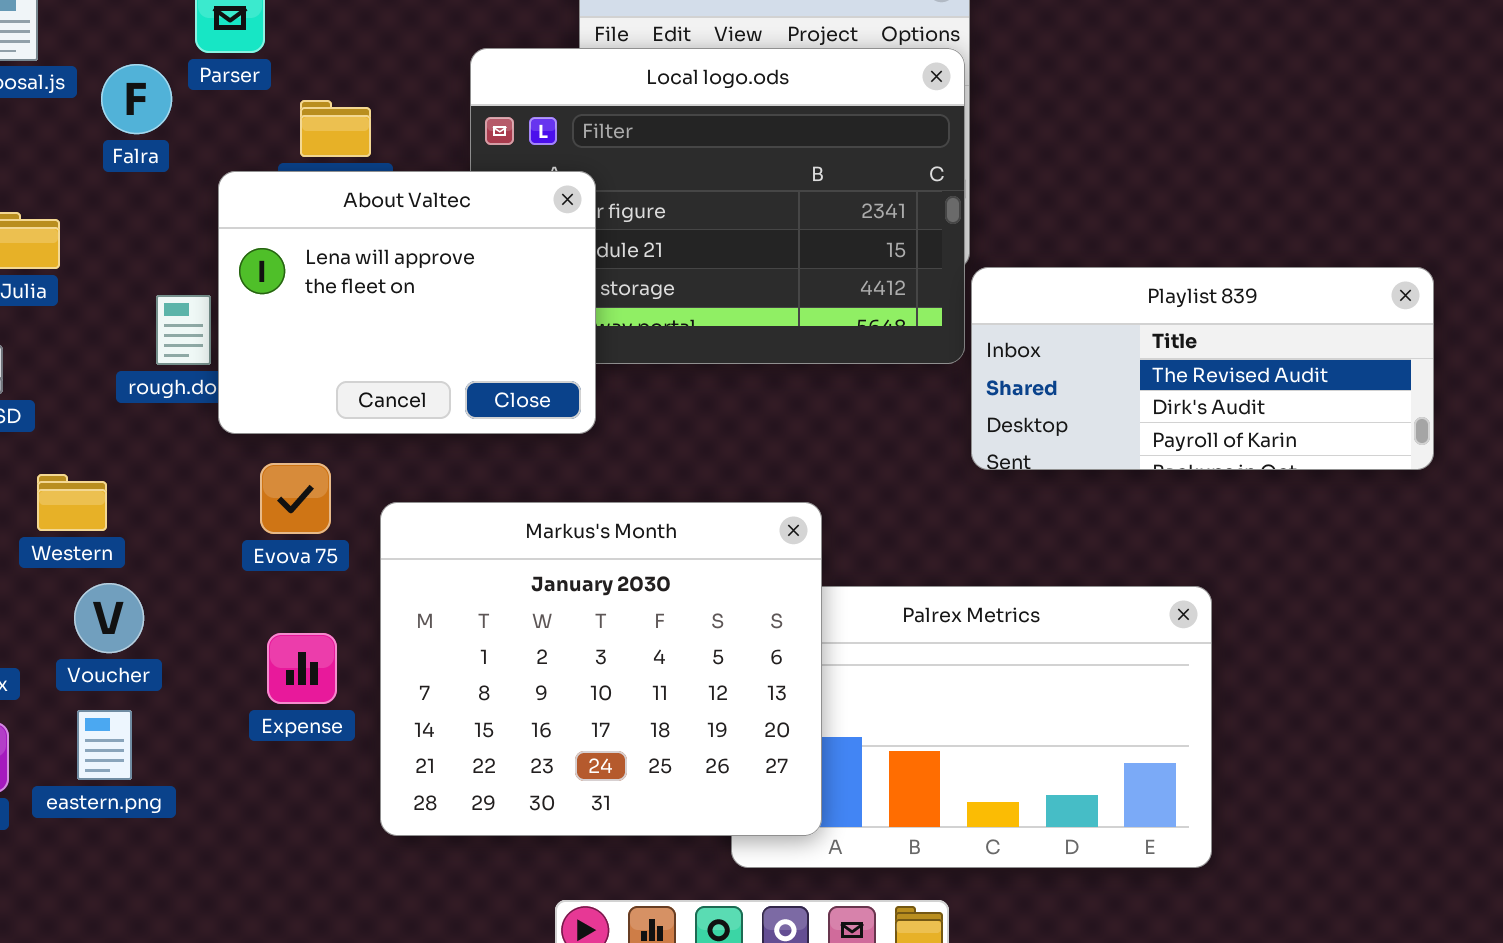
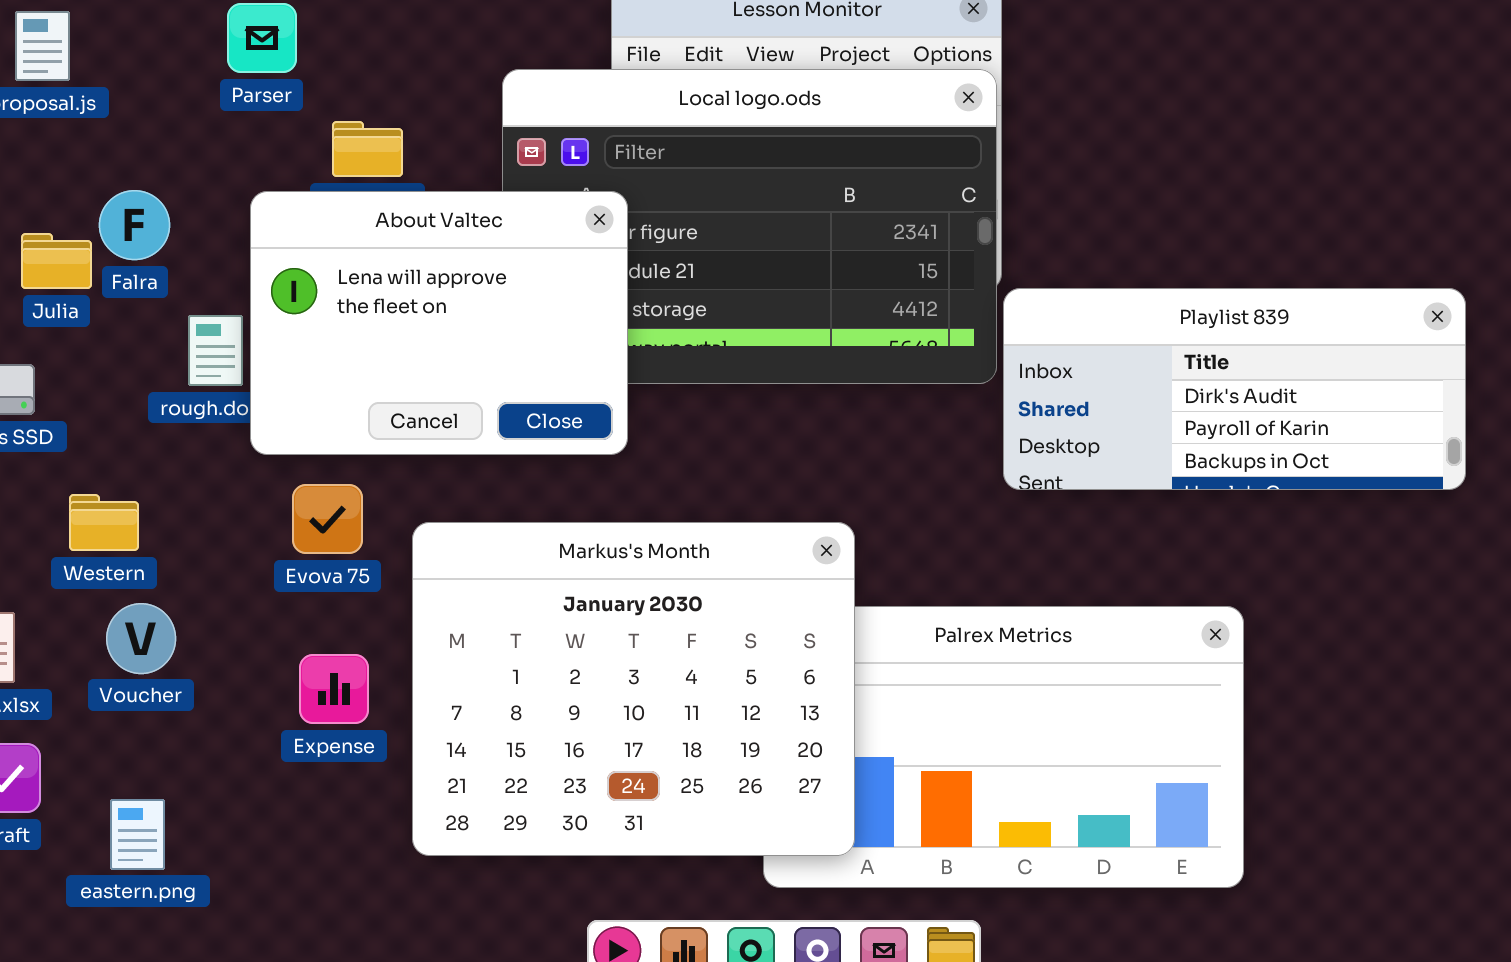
Falra: [101,64,172,134] -> [99,190,170,260], moved
Playlist 839: [971,267,1434,470] -> [1003,288,1466,490], scrolled down 1 row
eastern.png: [77,710,132,780] -> [110,799,165,870], moved

